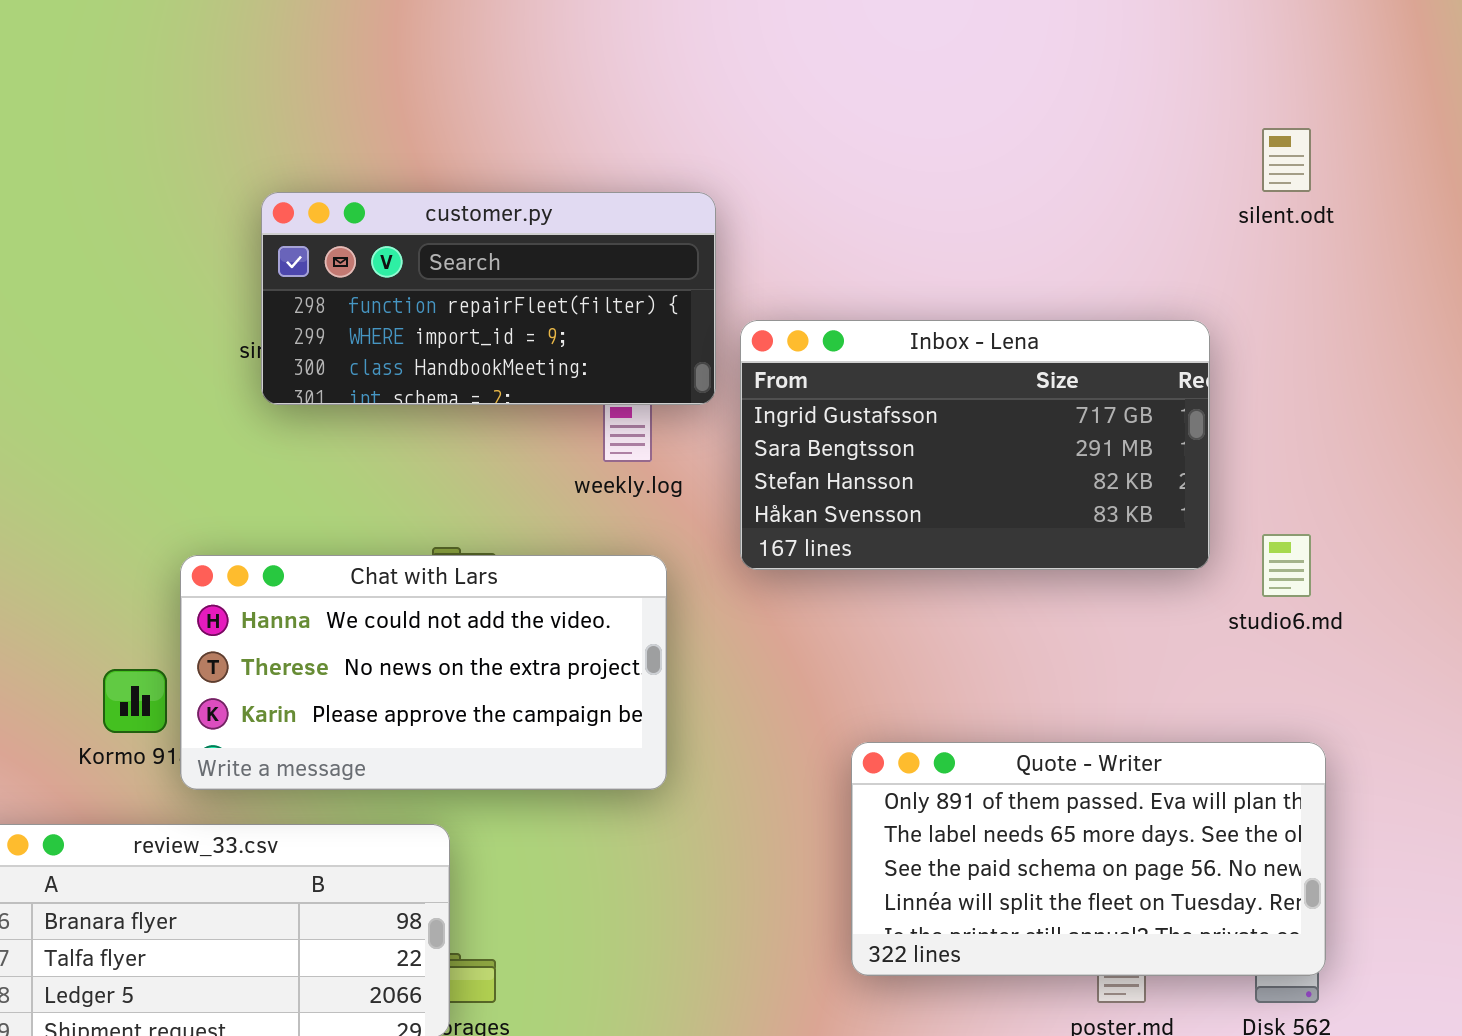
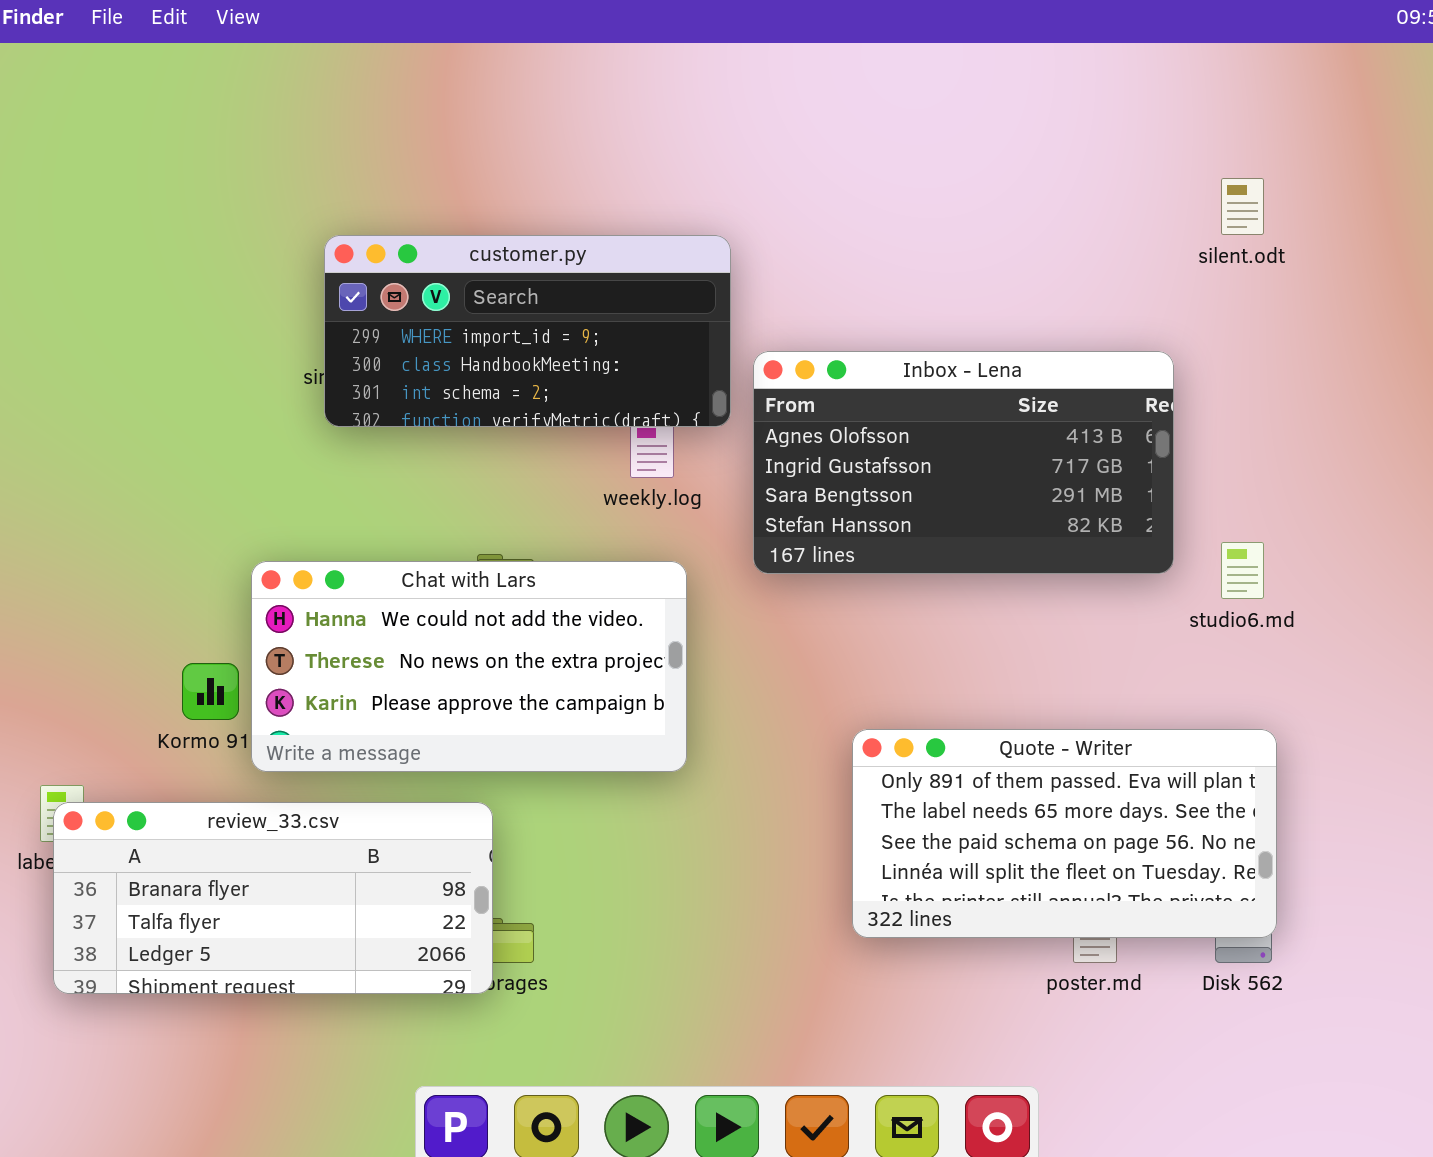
customer.py: [261,192,716,405] -> [324,235,731,427], scrolled down 1 row
Inbox - Lena: [740,320,1210,570] -> [753,351,1174,574], scrolled up 1 row

